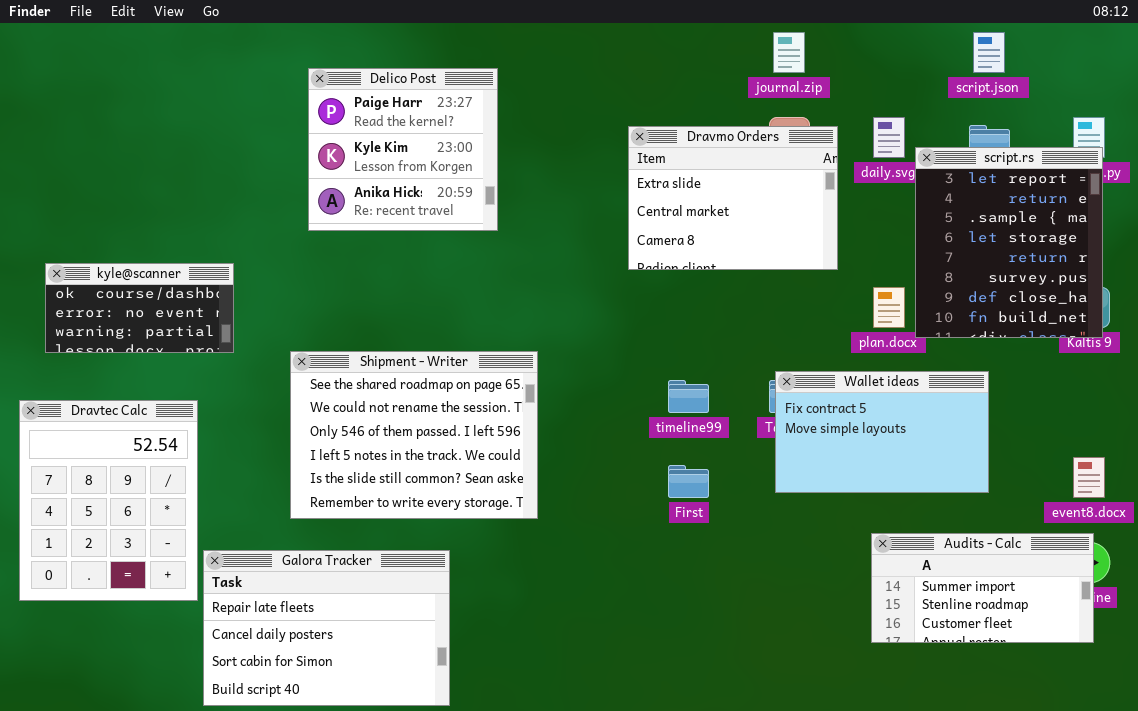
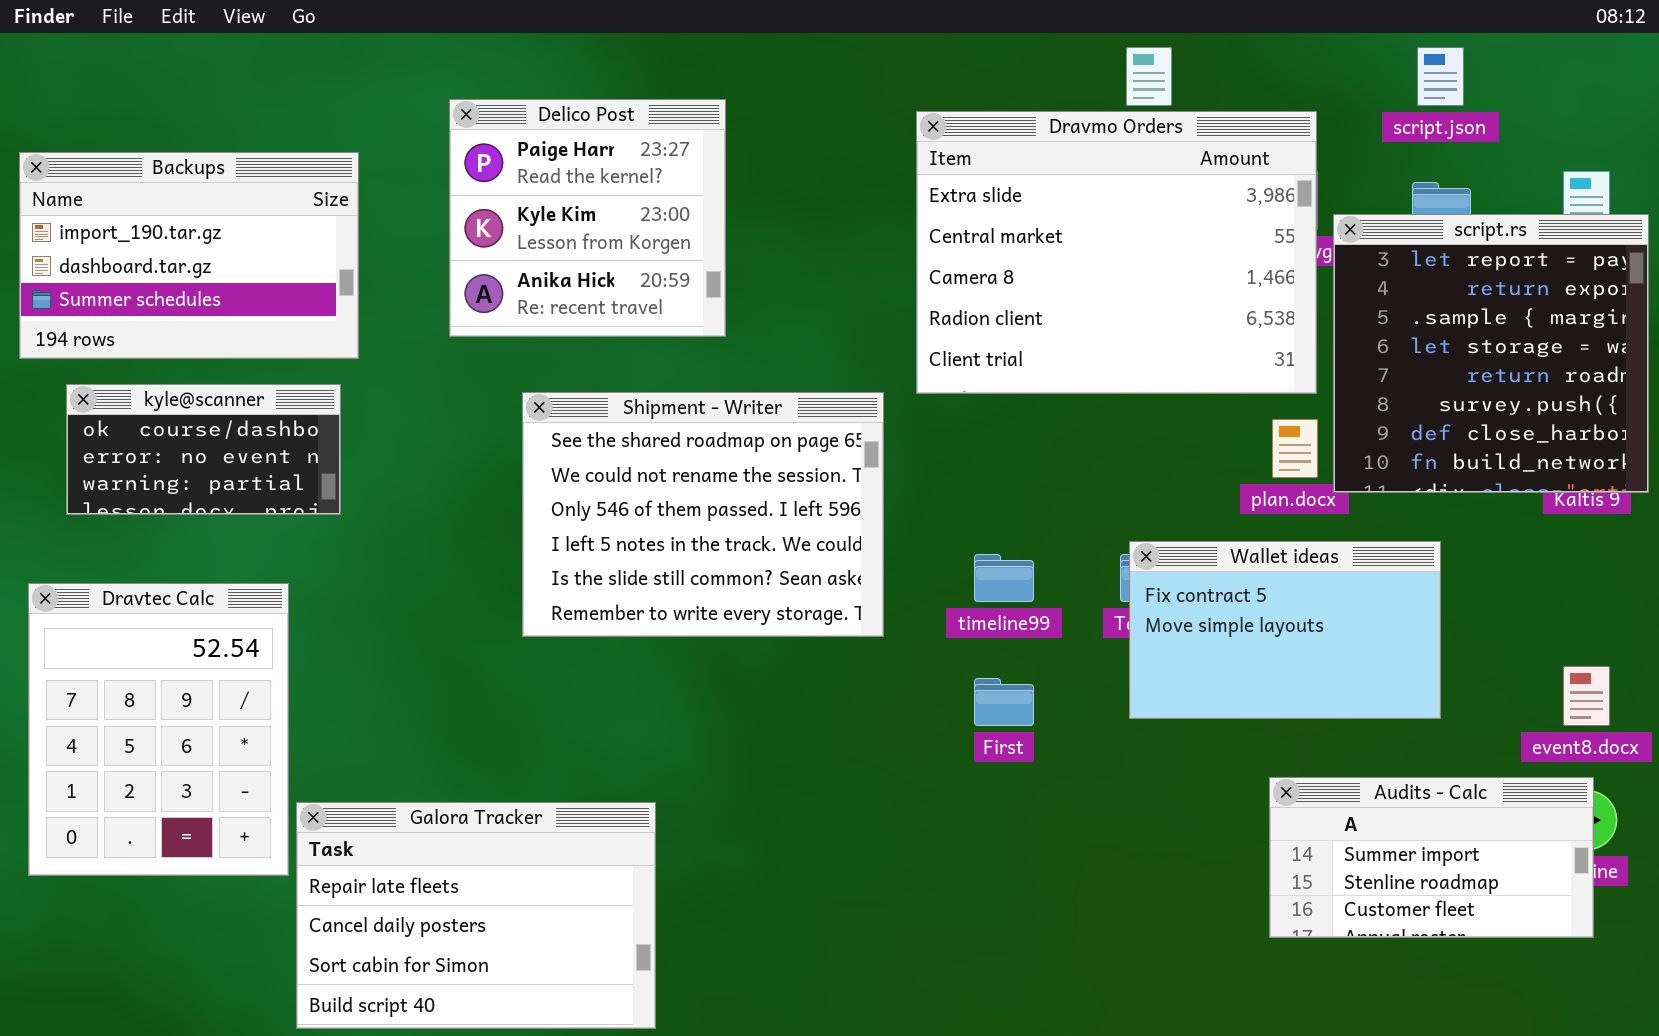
Backups: none -> [19,152,359,359], opened
Dravmo Orders: [628,126,838,270] -> [916,111,1317,394], resized
script.rs: [915,147,1103,338] -> [1333,214,1649,493], resized
Shipment - Writer: [290,351,538,519] -> [522,392,884,637], moved

